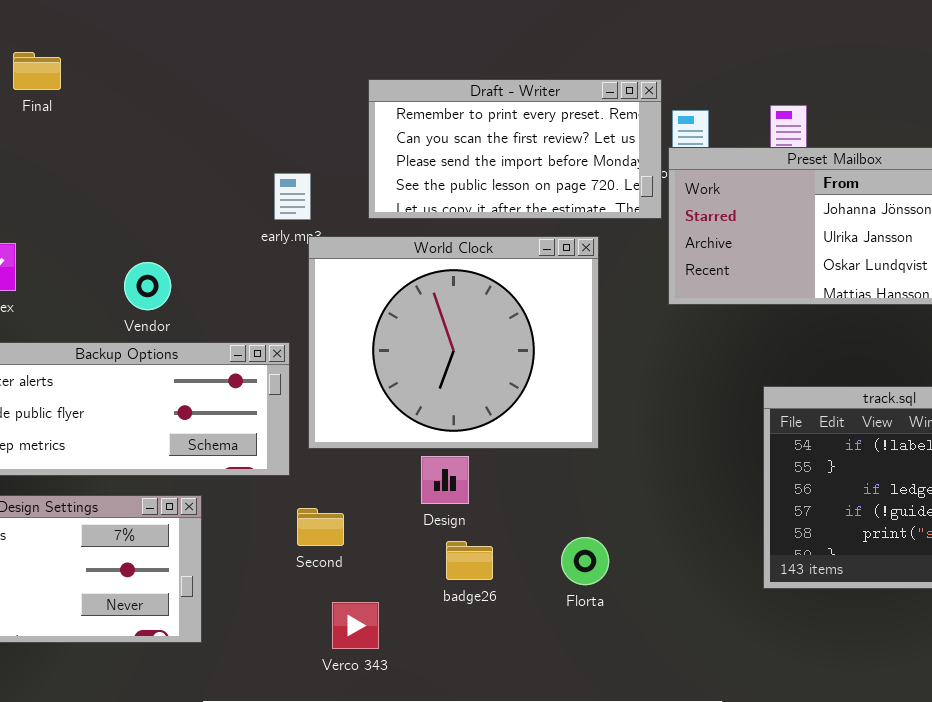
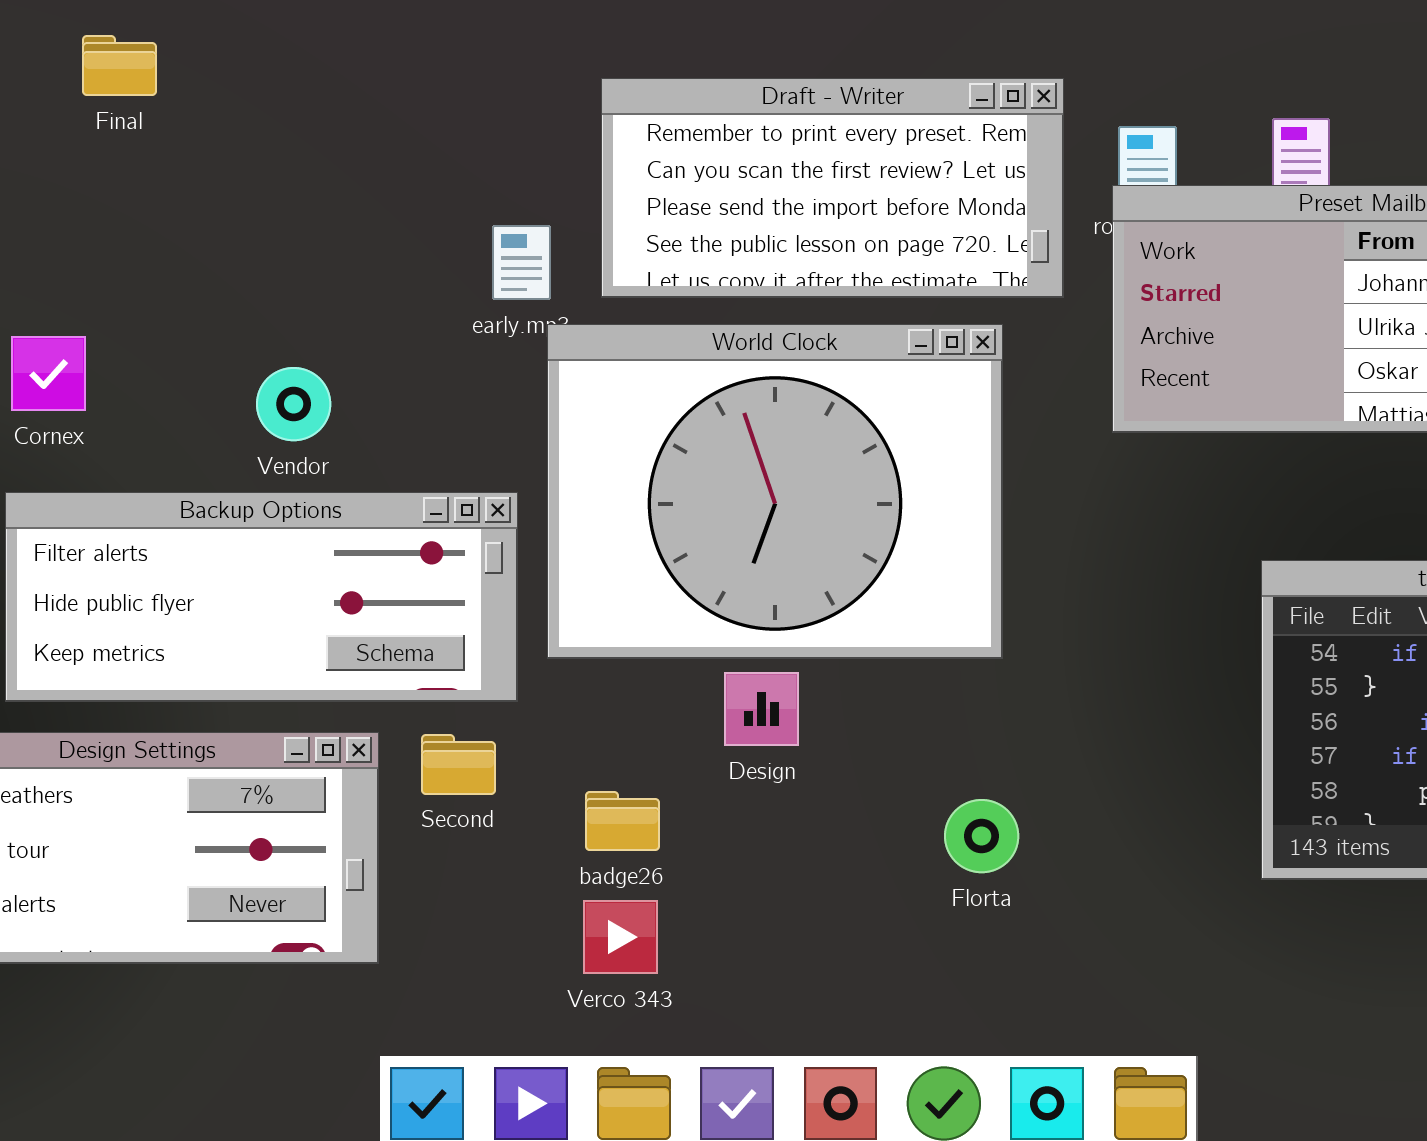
Draft - Writer: [368,79,662,219] -> [601,78,1064,298], moved
Second: [297,508,344,546] -> [421,734,496,795], moved
badge26: [446,541,493,580] -> [585,791,660,851], moved

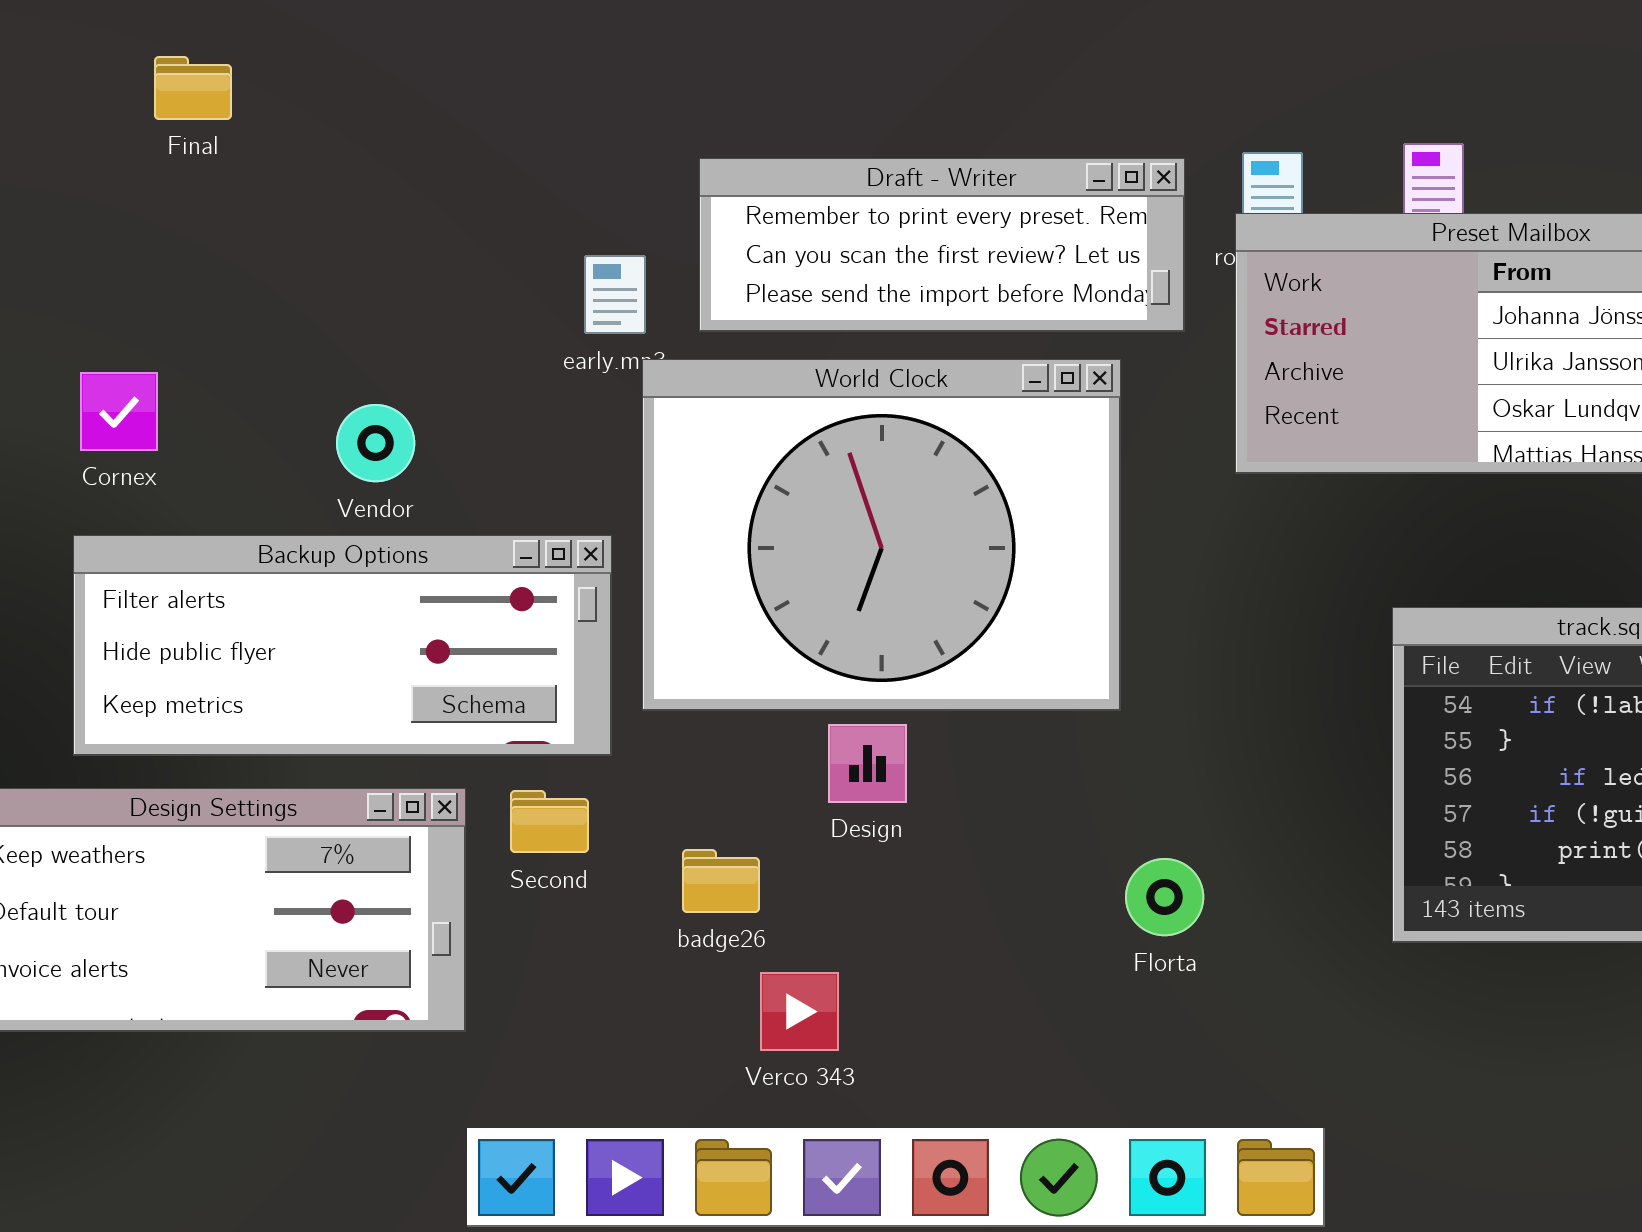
Draft - Writer: [601,78,1064,298] -> [699,158,1185,332], resized
Florta: [944,799,1019,873] -> [1125,858,1204,936], moved
Verco 343: [583,900,658,974] -> [760,972,839,1051], moved

